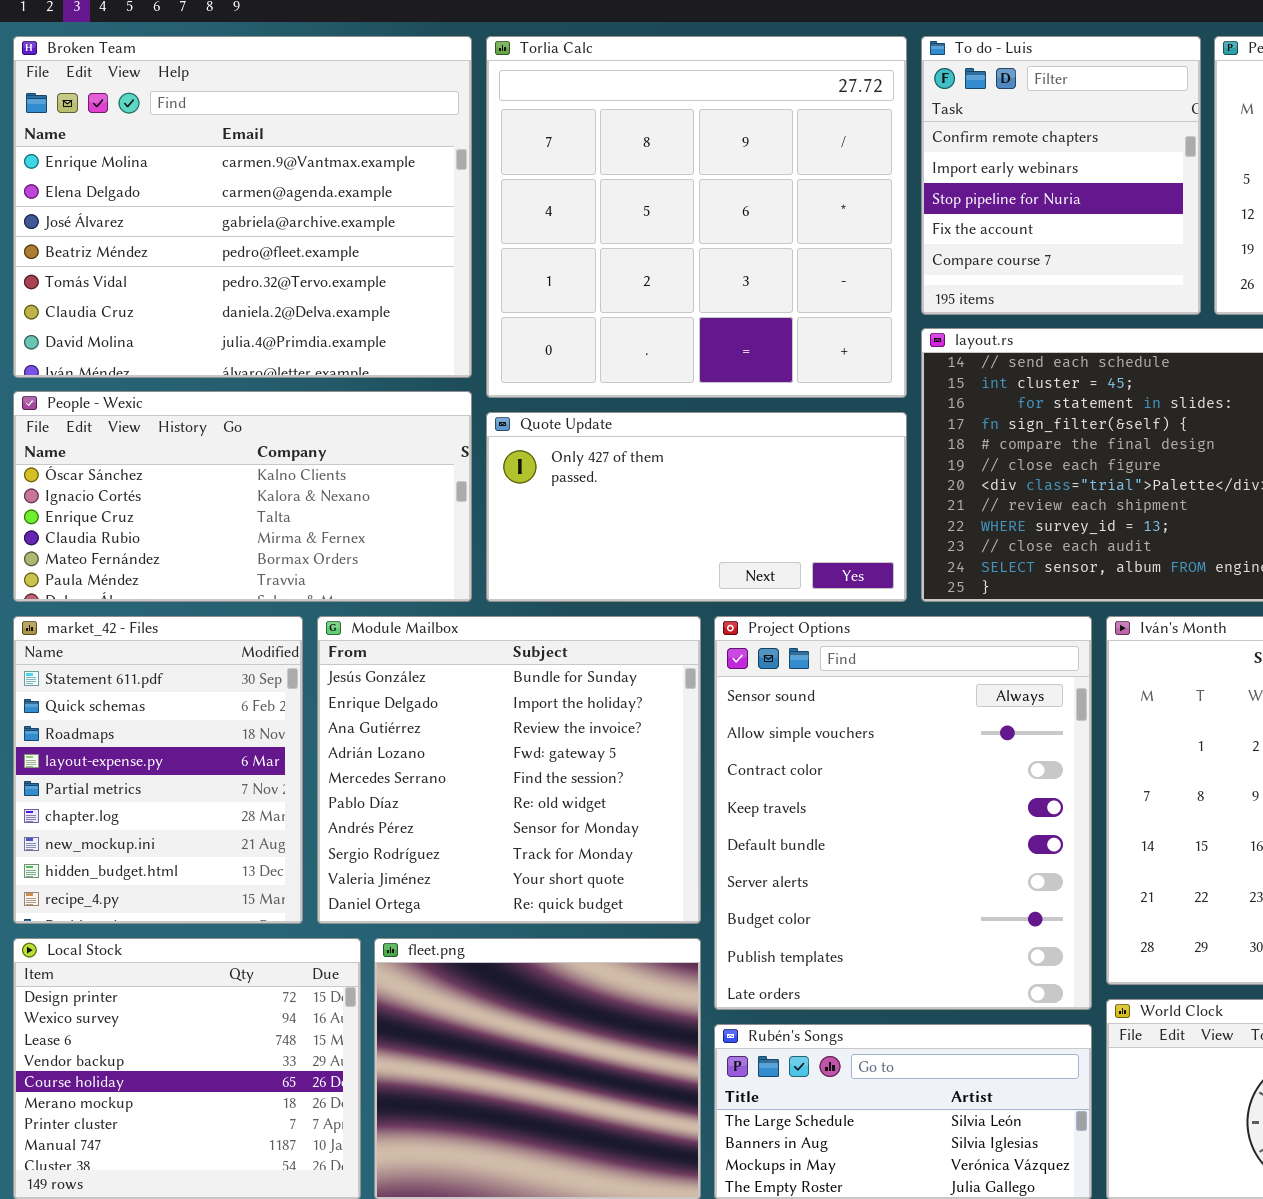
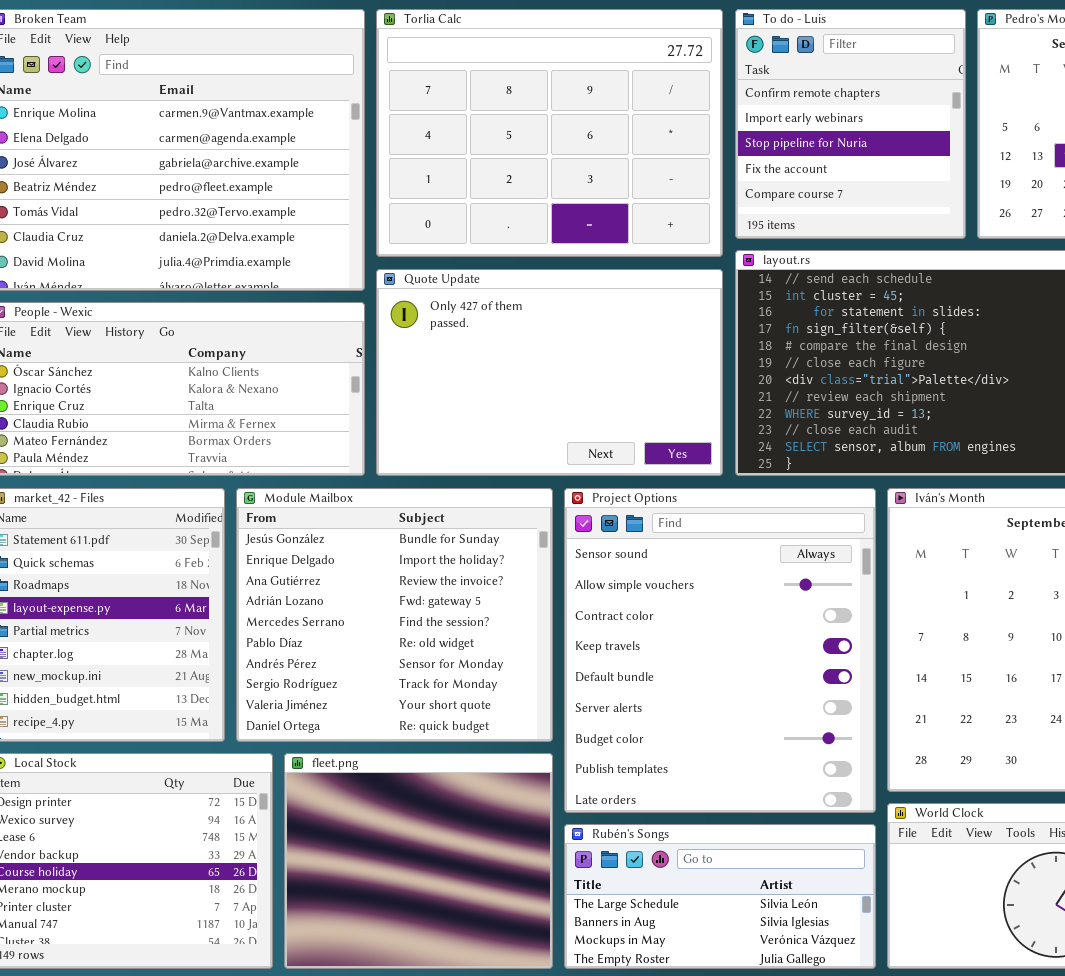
Torlia Calc: [486,36,907,398] -> [376,9,723,257], resized
Quote Update: [486,412,907,602] -> [376,269,723,476], resized

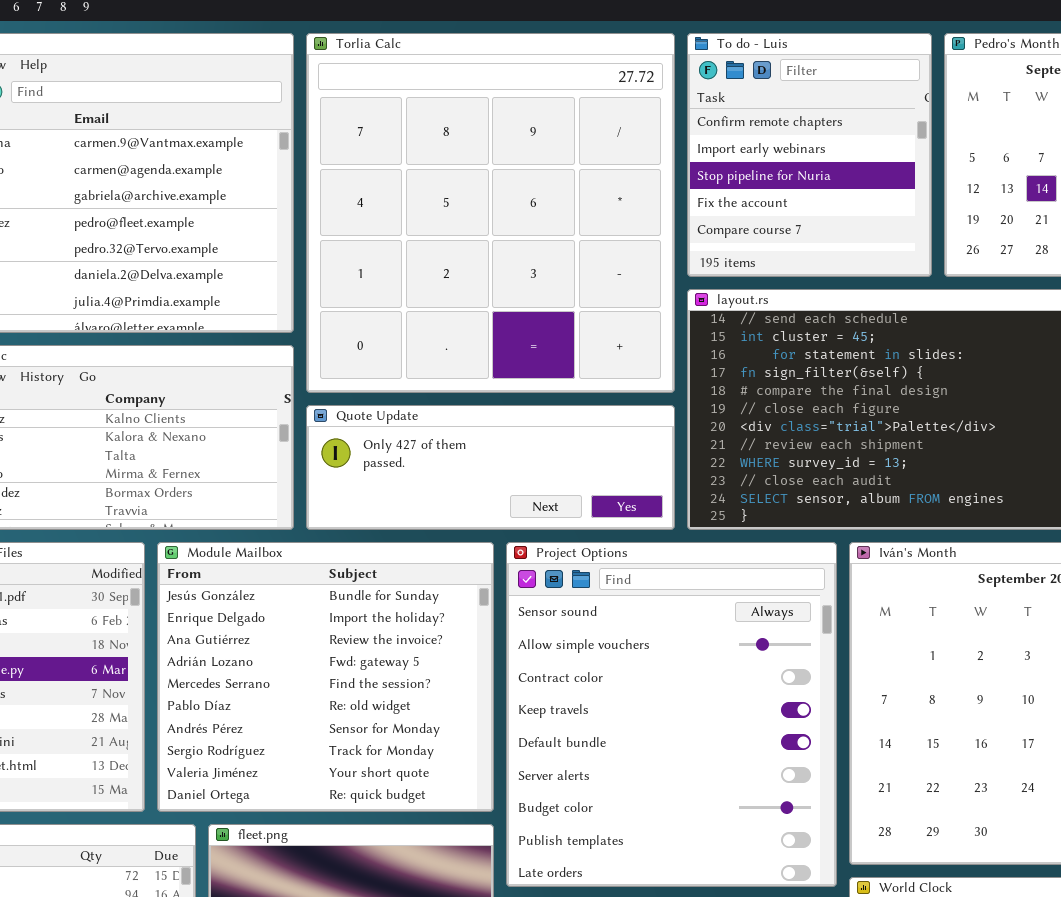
Torlia Calc: [376,9,723,257] -> [306,33,675,393], resized
Quote Update: [376,269,723,476] -> [306,405,675,530], resized

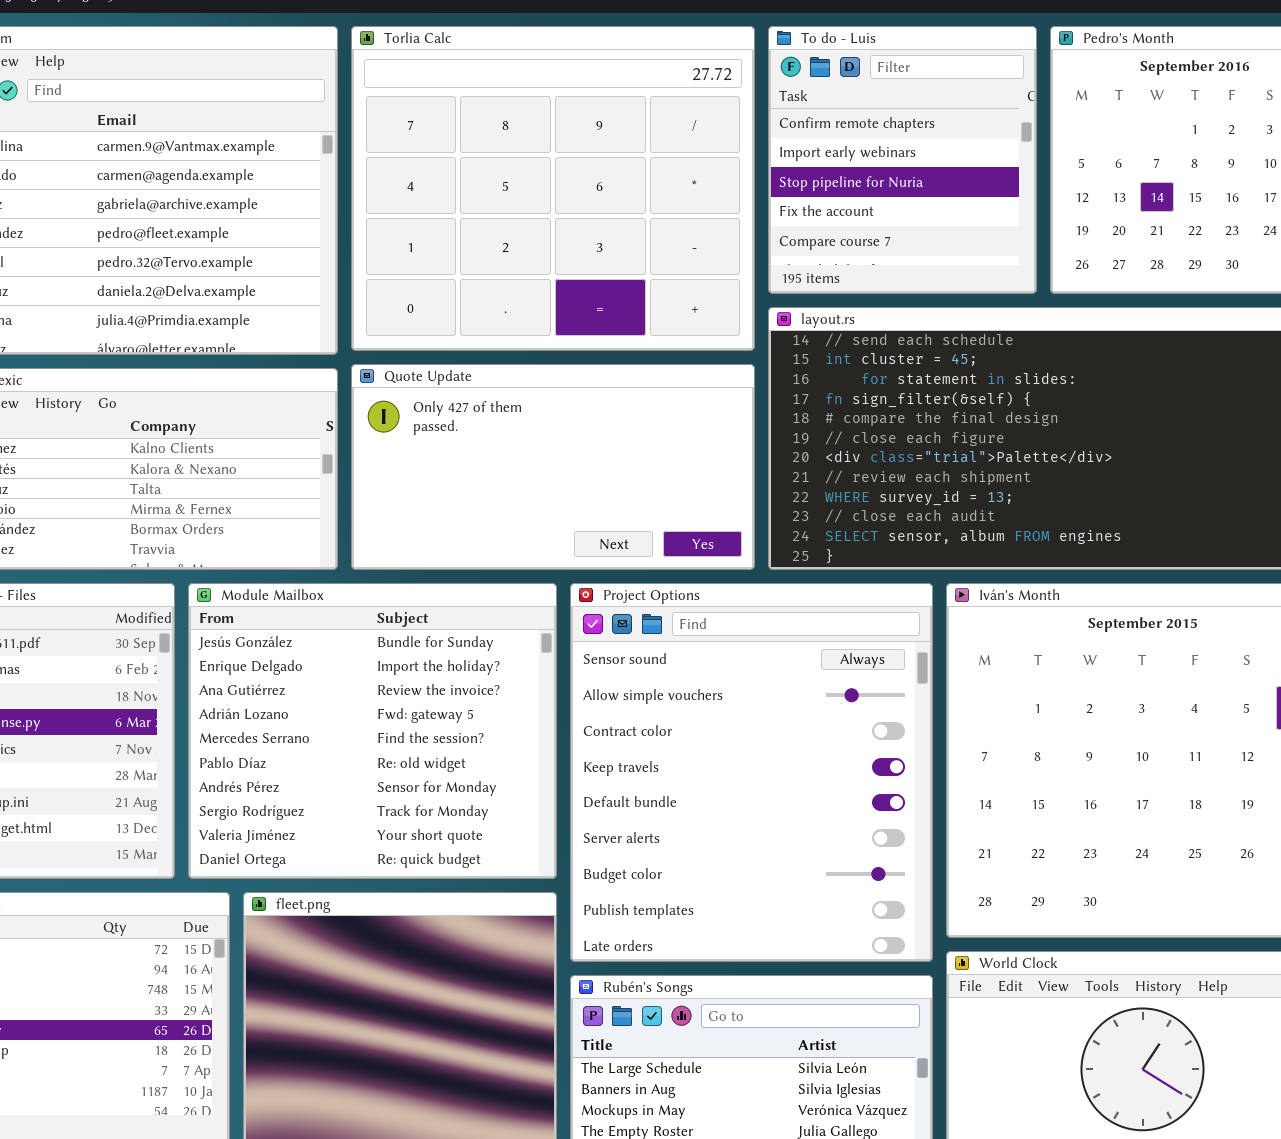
Torlia Calc: [306,33,675,393] -> [351,26,755,351], resized
Quote Update: [306,405,675,530] -> [351,364,755,570], resized

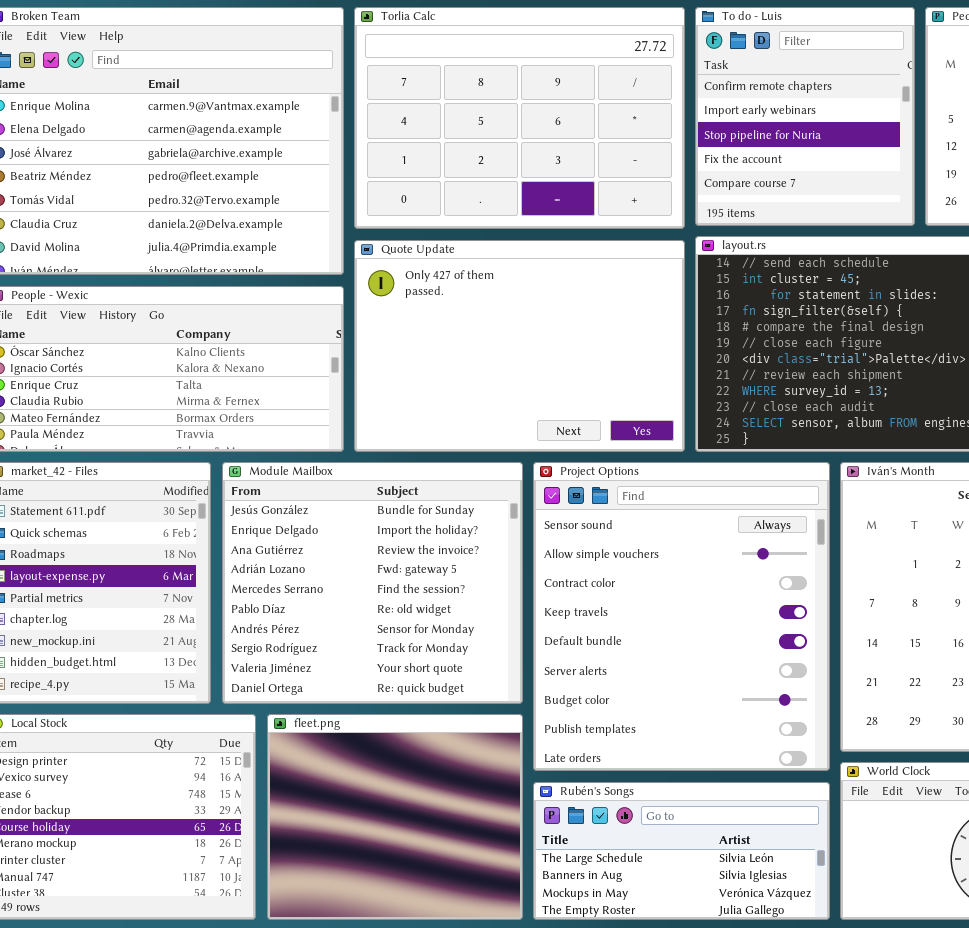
Torlia Calc: [351,26,755,351] -> [354,7,685,229], resized
Quote Update: [351,364,755,570] -> [354,240,685,452], resized

